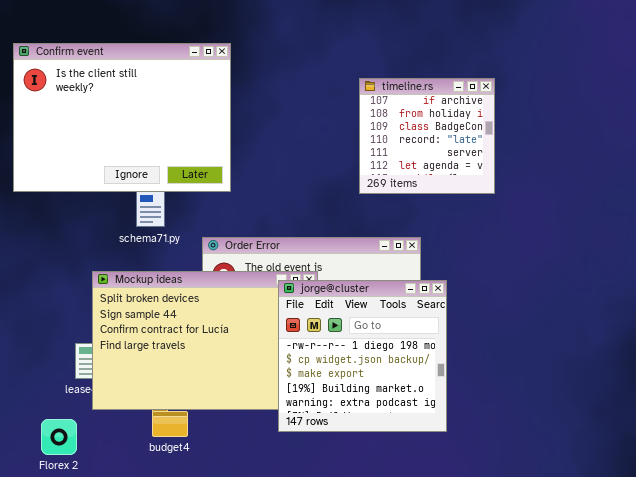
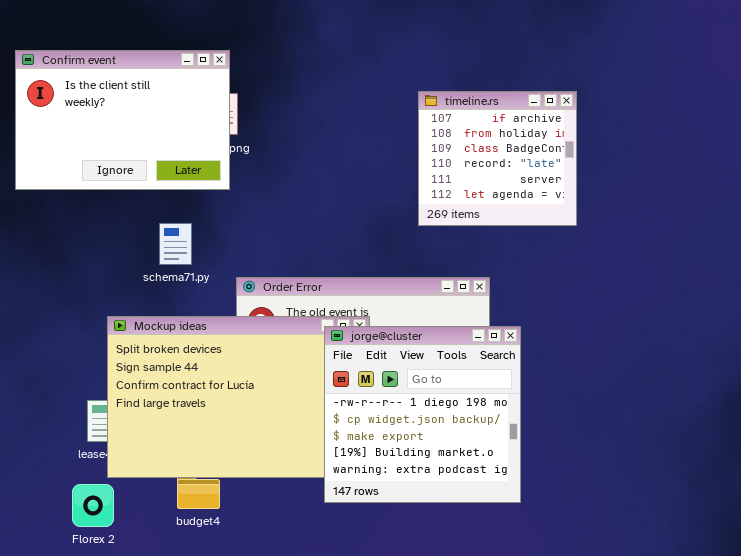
Confirm event: [13,43,231,192] -> [15,50,230,190], resized
Florex 2: [41,419,77,455] -> [72,484,114,527], moved

